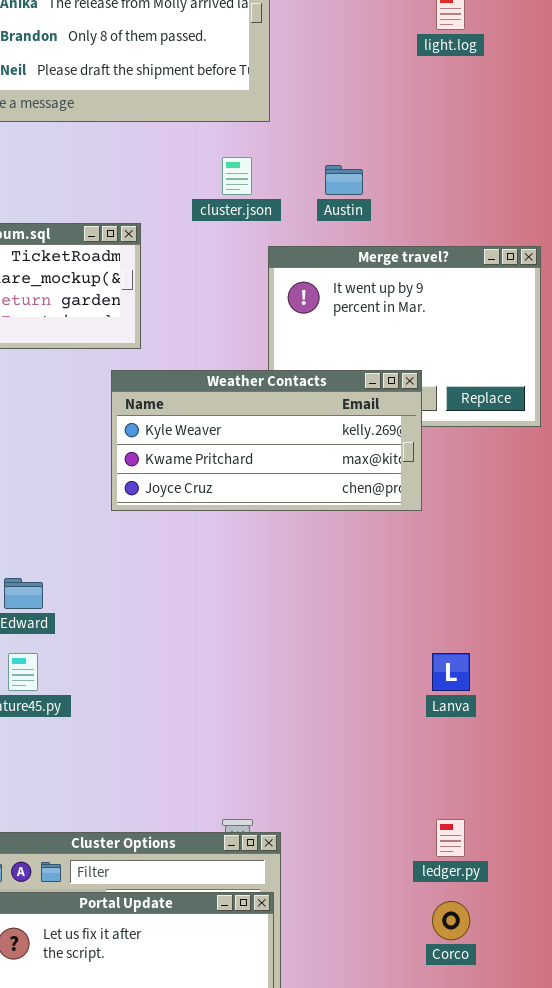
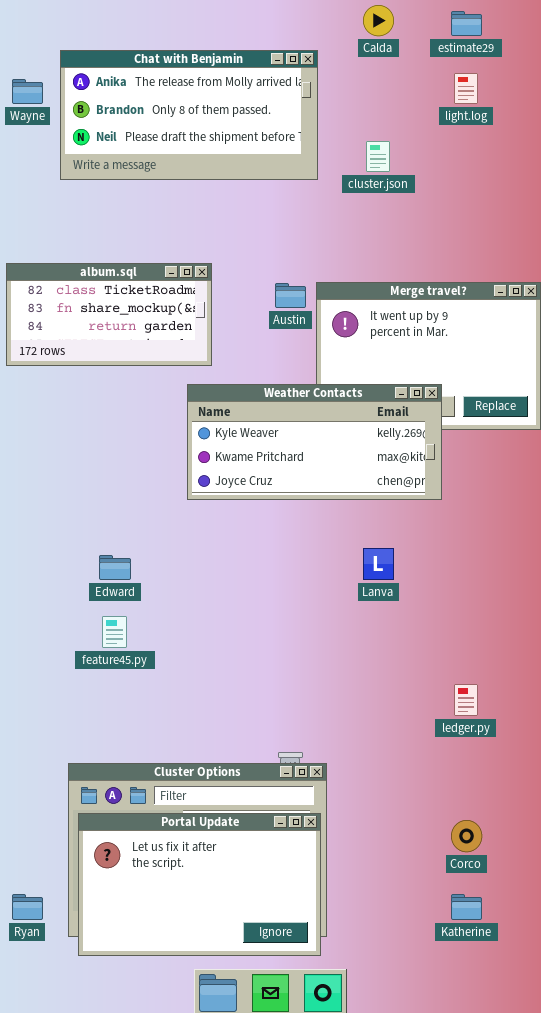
cluster.json: [222,157,252,195] -> [366,141,390,172], moved
Austin: [325,165,363,195] -> [275,283,306,308], moved
Lanva: [432,653,470,691] -> [363,548,394,580], moved
ledger.py: [436,819,465,857] -> [454,684,478,716], moved

